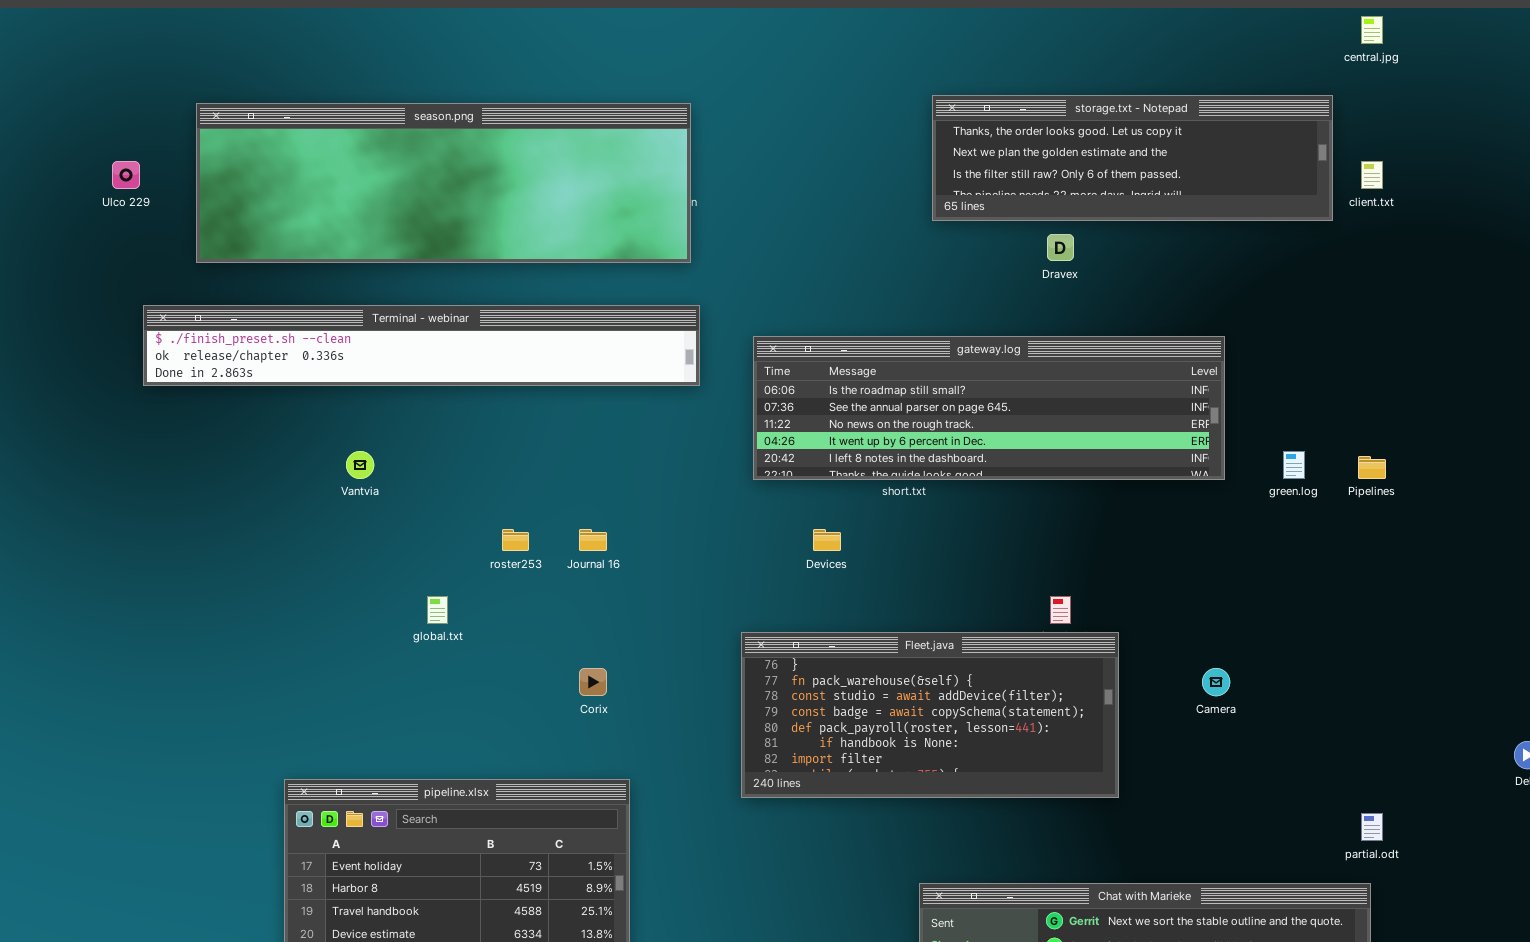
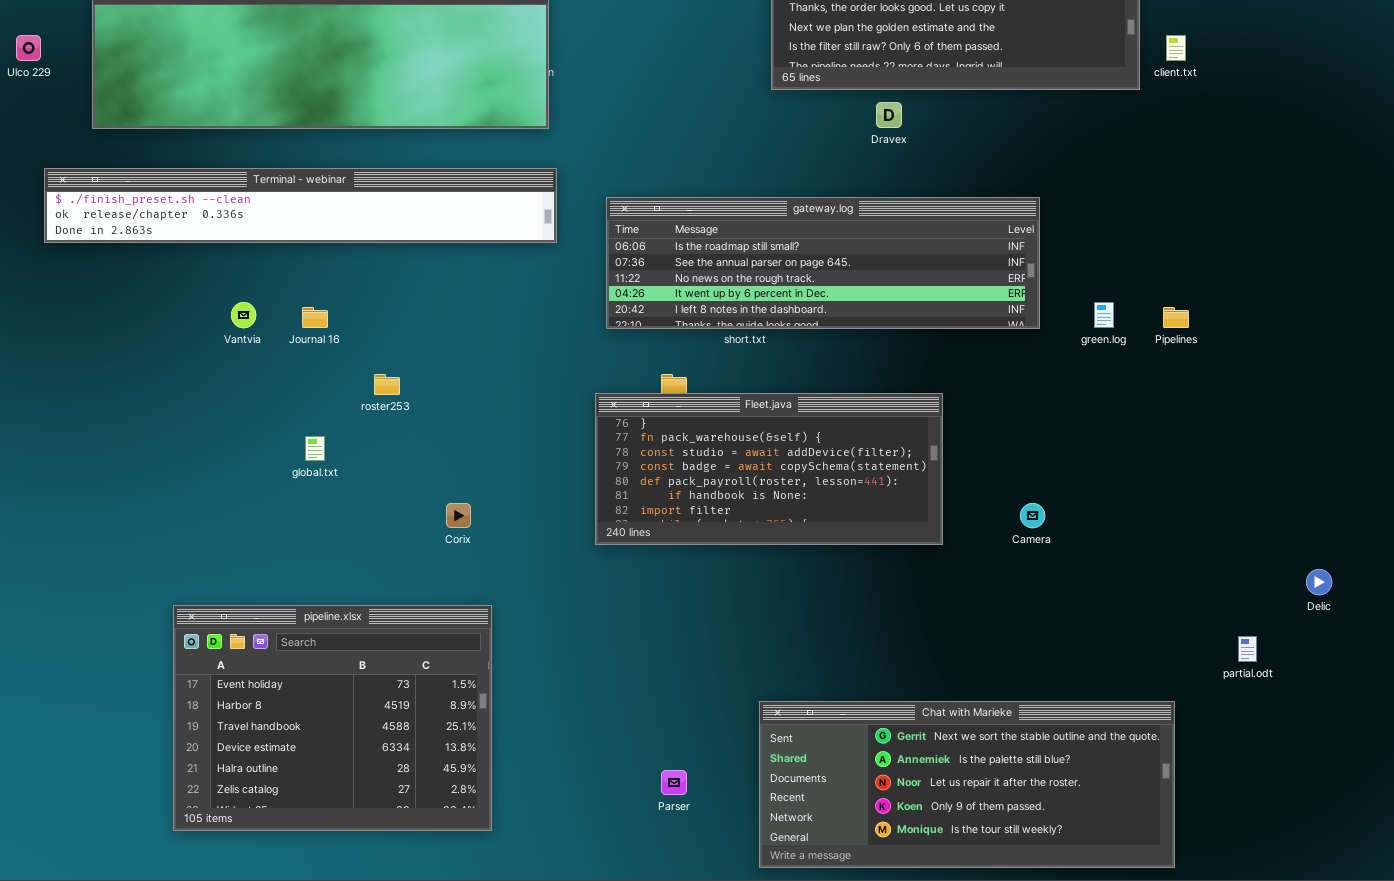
Journal 16: [579,529,607,551] -> [302,307,328,328], moved
Fleet.java: [741,632,1119,798] -> [595,393,943,545], moved
partial.odt: [1361,813,1383,841] -> [1238,636,1257,662], moved

